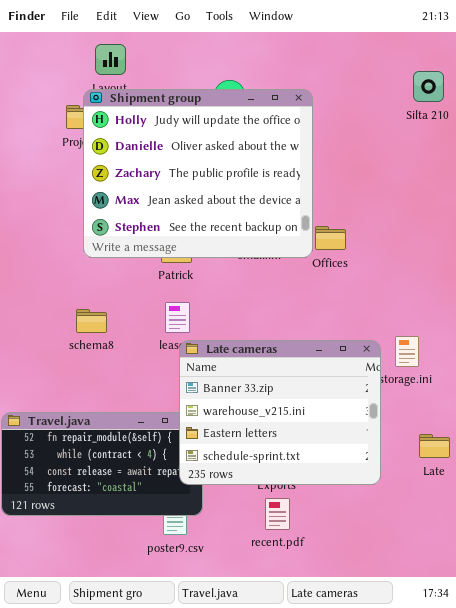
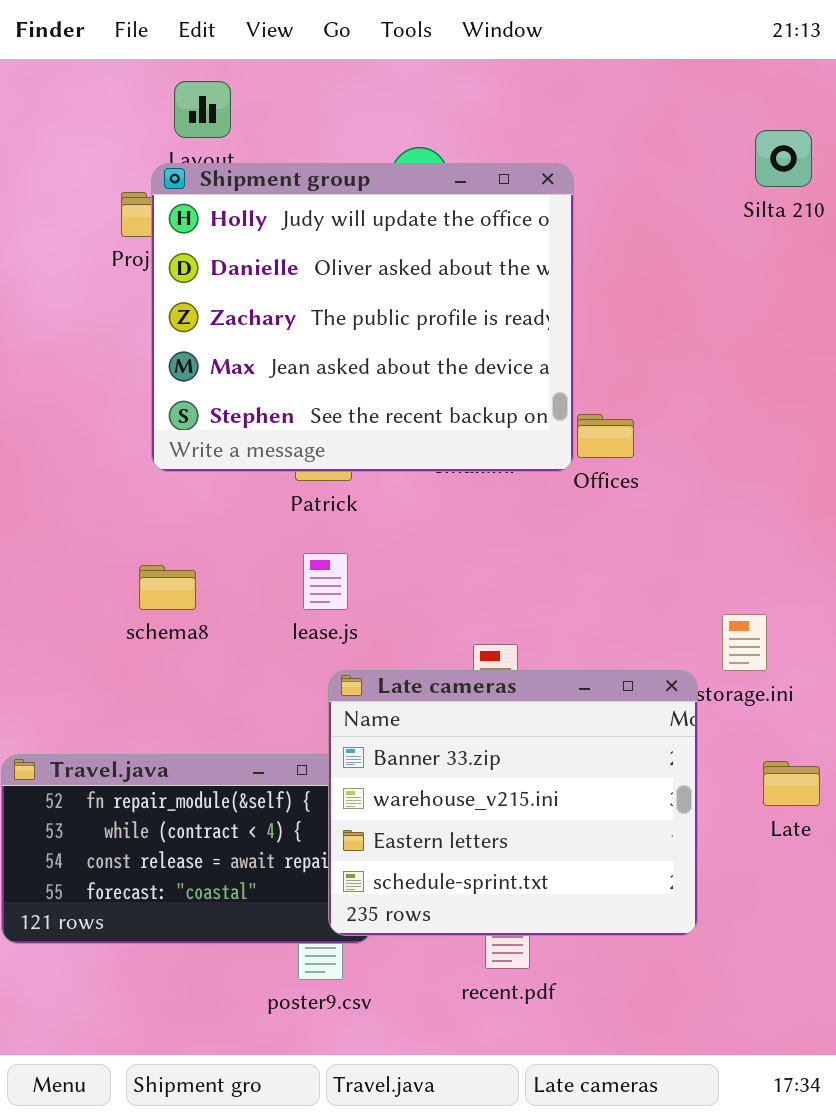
Late cameras: [179,340,381,485] -> [328,670,698,936], moved
Late: [419,434,450,458] -> [763,761,820,806], moved

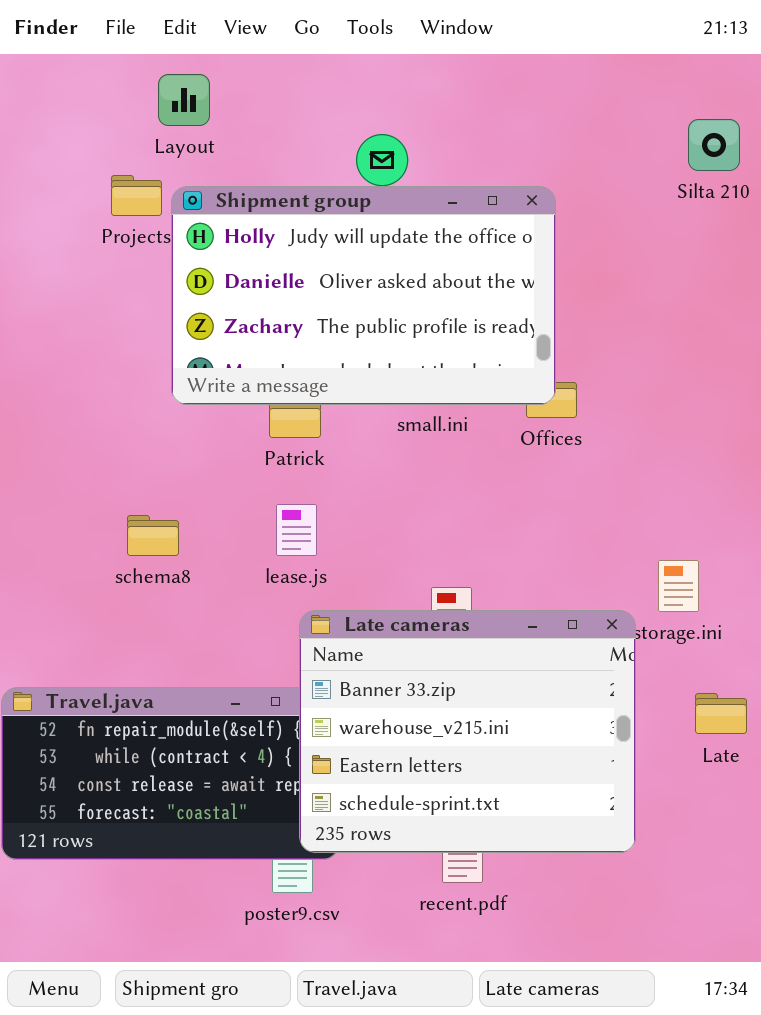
Shipment group: [151,163,574,472] -> [171,186,556,405], moved, resized

